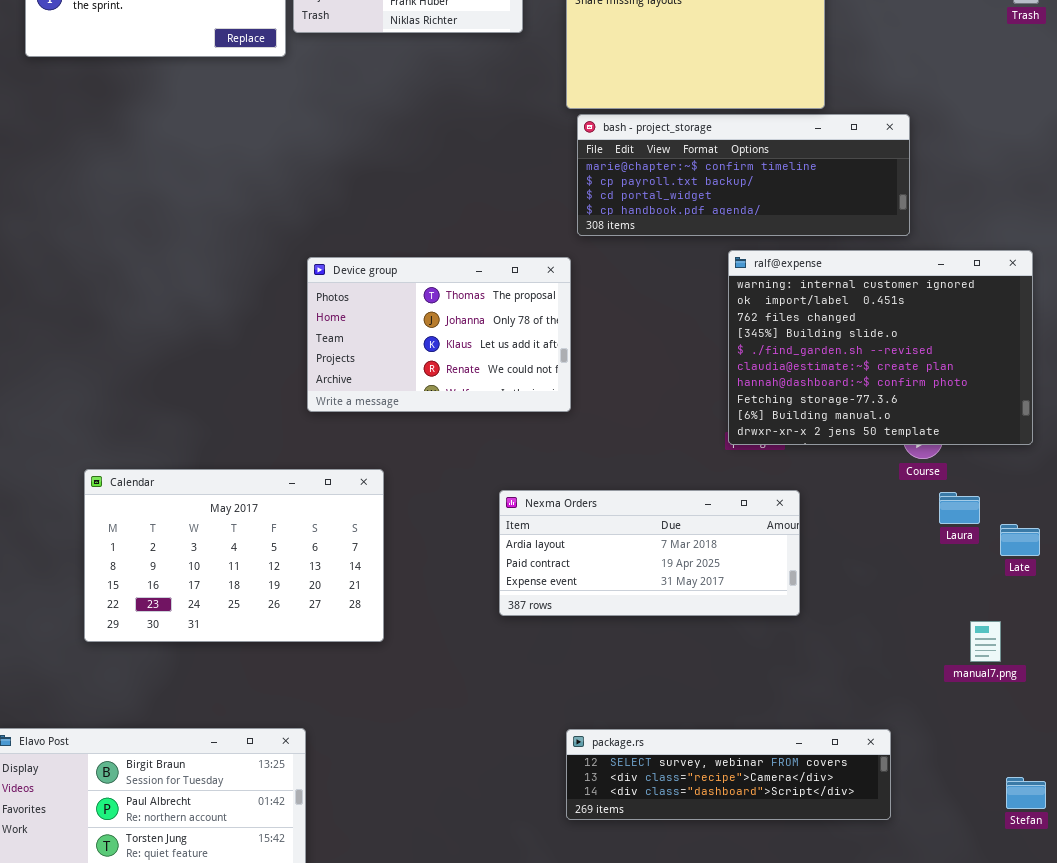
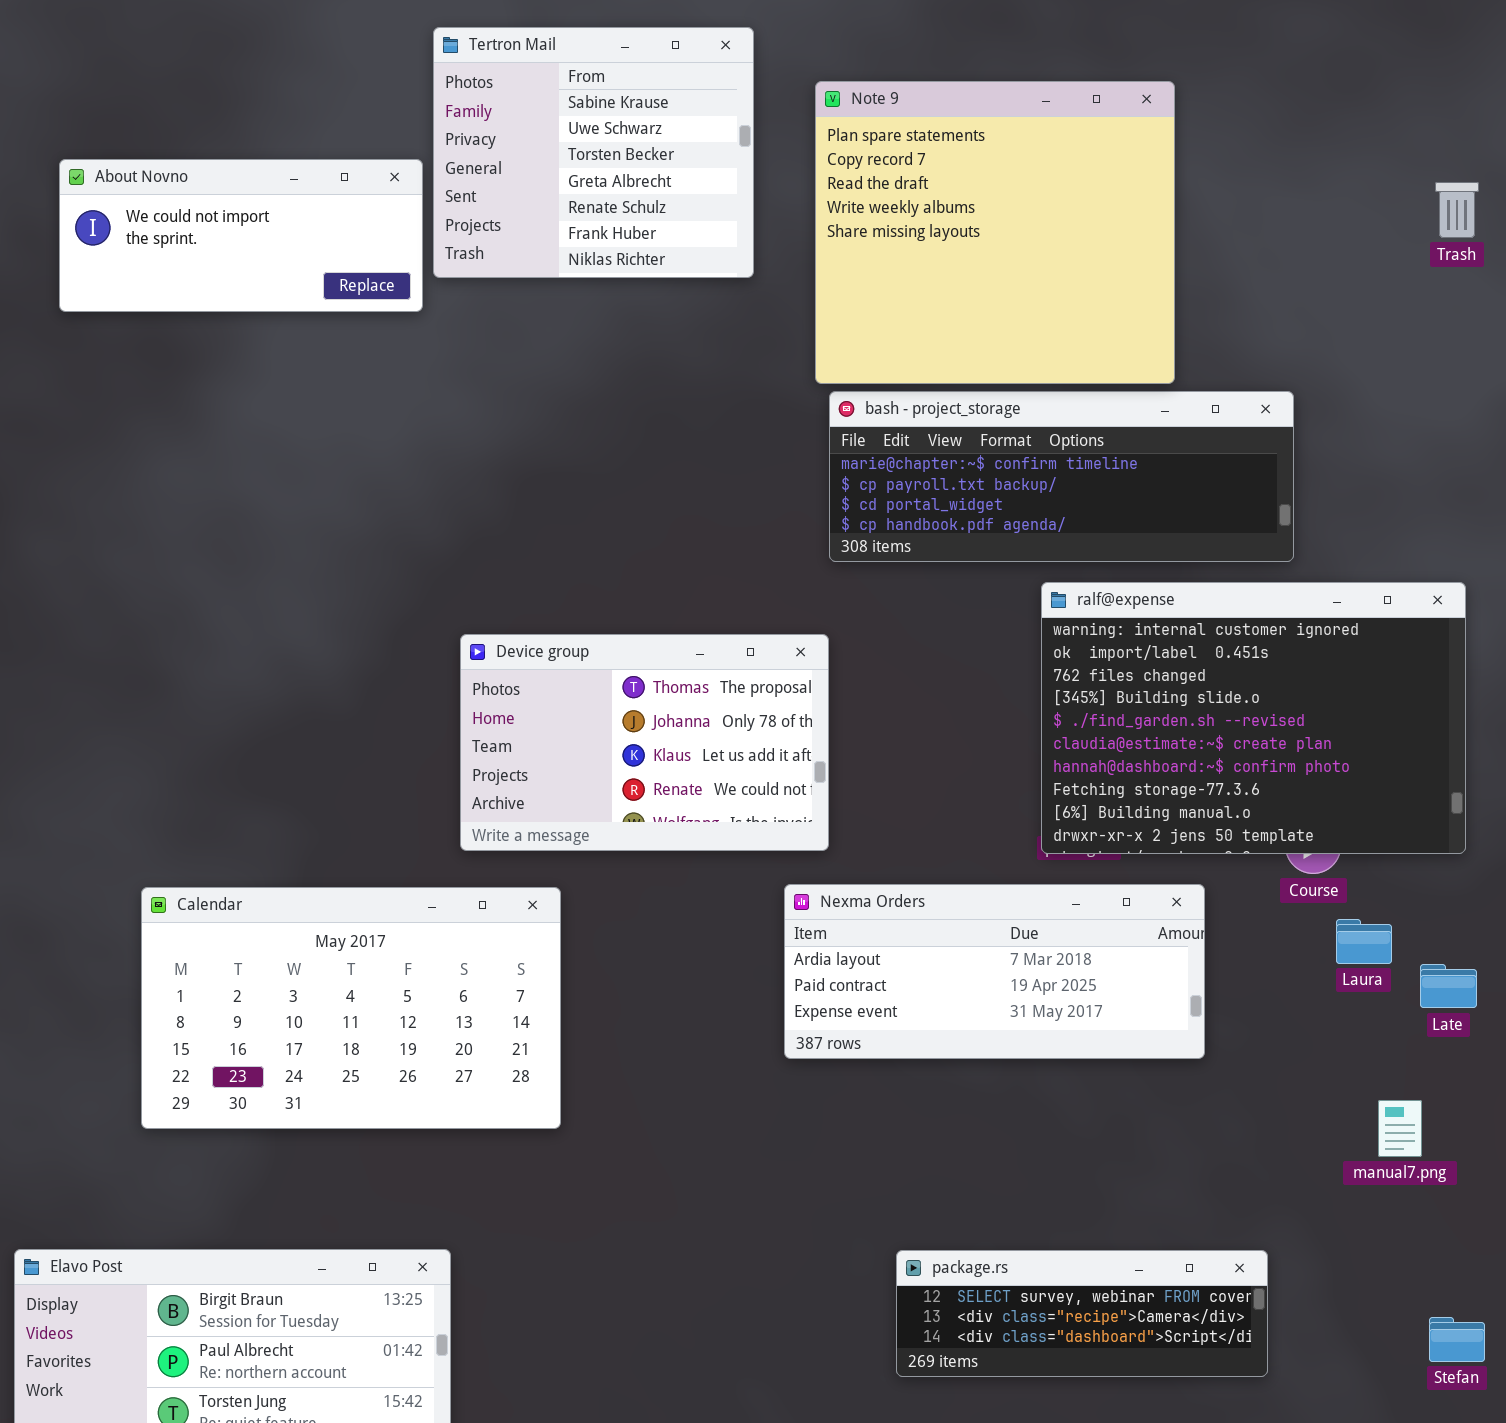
Device group: [307,257,571,412] -> [460,634,829,851], moved
Nexma Orders: [499,490,800,616] -> [784,884,1205,1059], moved
package.rs: [566,729,891,820] -> [896,1250,1268,1377], resized

